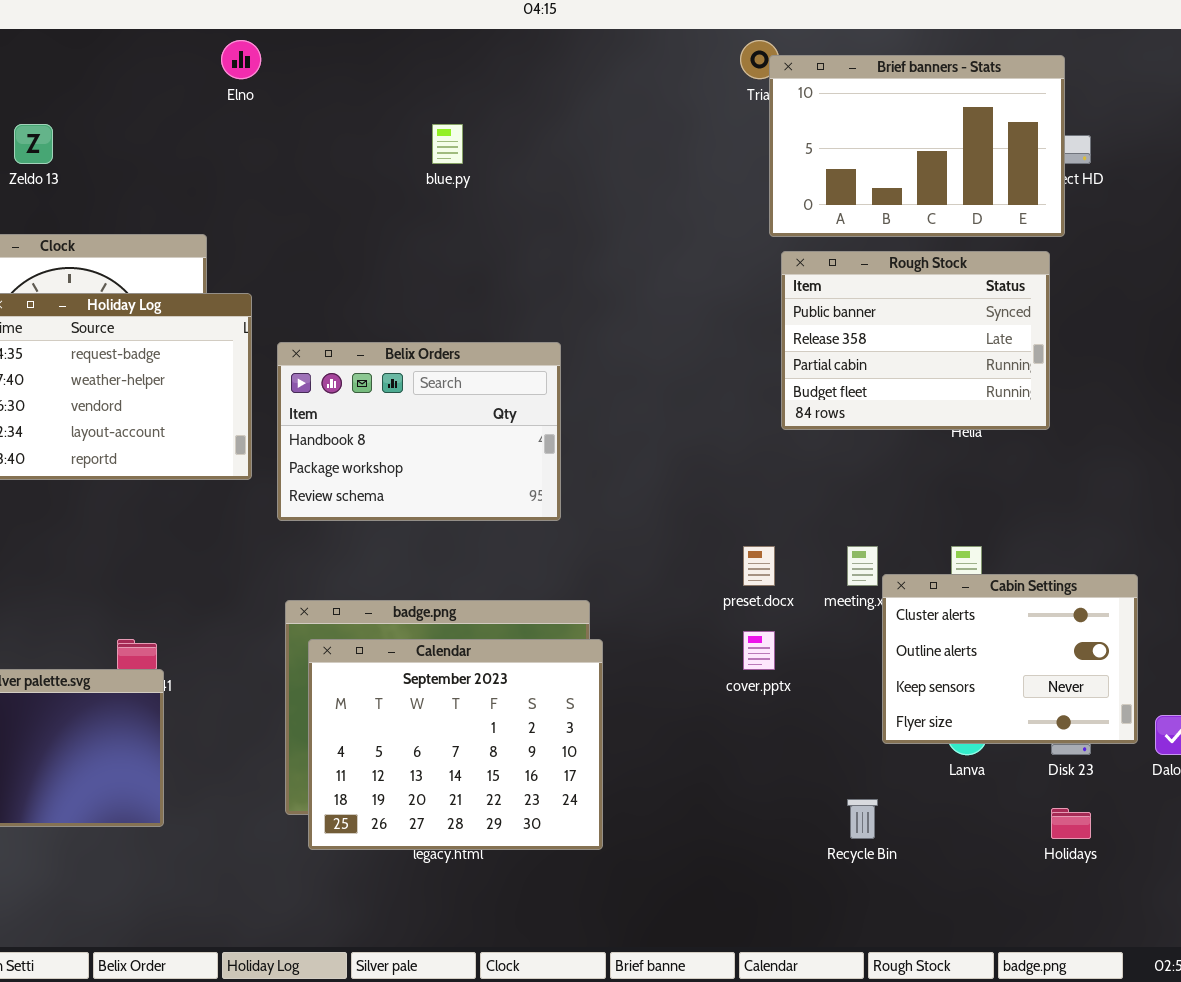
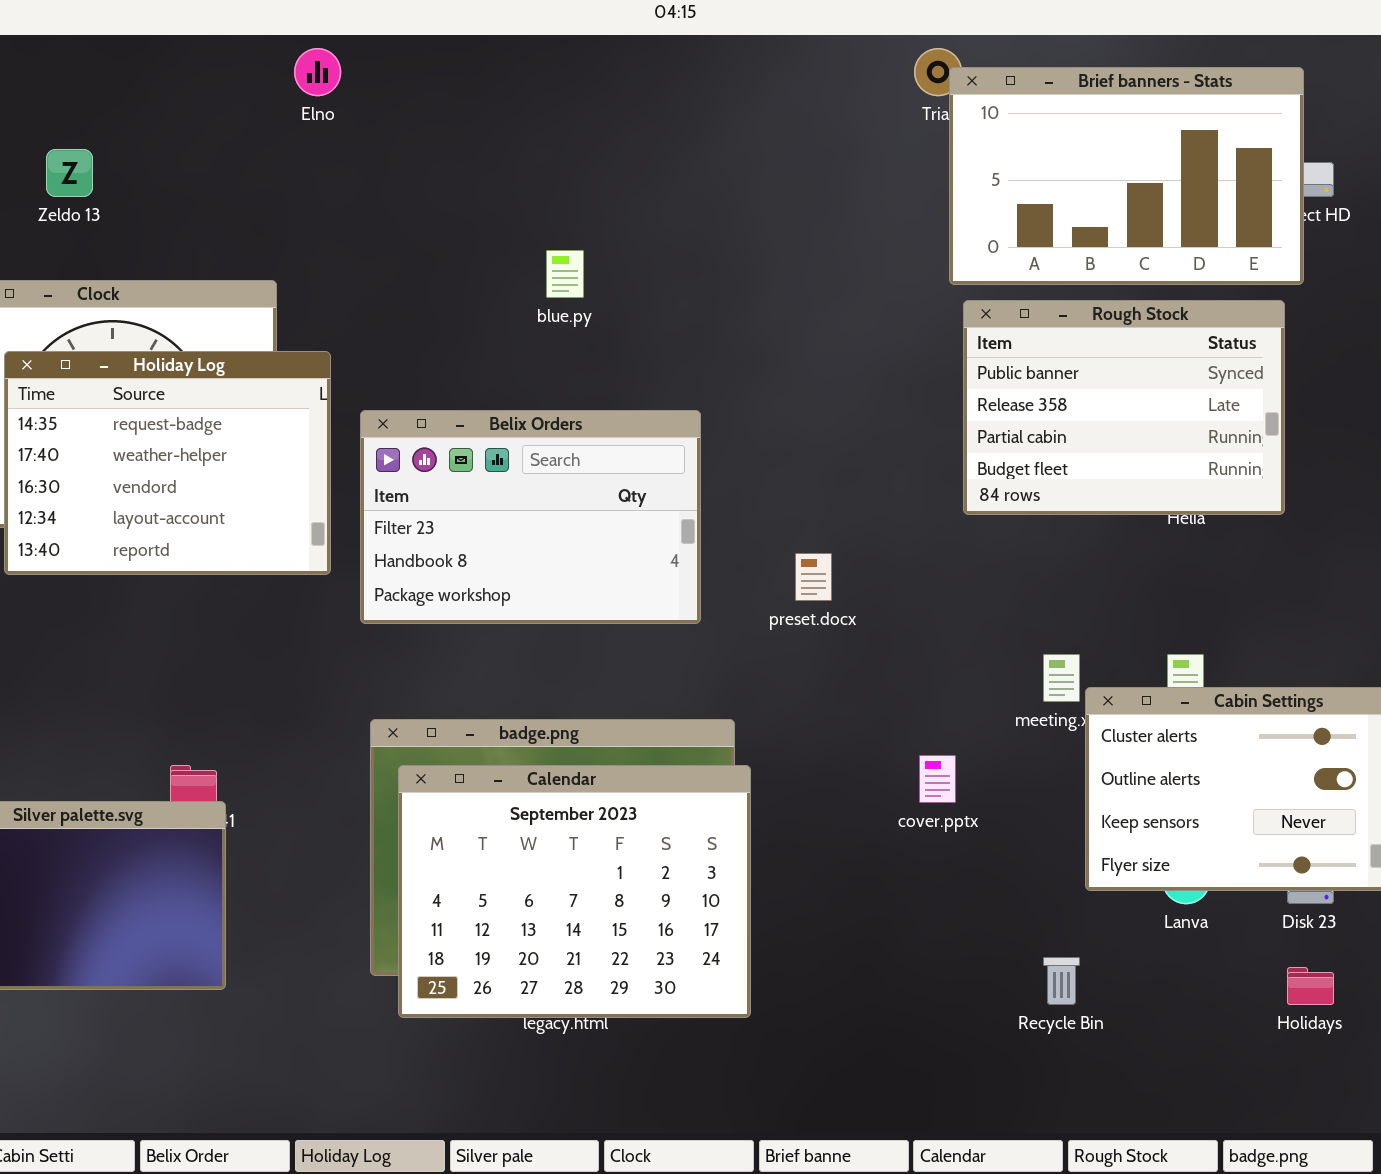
blue.py: [432,124,463,164] -> [546,250,584,298], moved
Belix Orders: [277,342,561,521] -> [360,410,701,624], scrolled up 1 row
preset.docx: [743,546,775,586] -> [795,553,832,601], moved

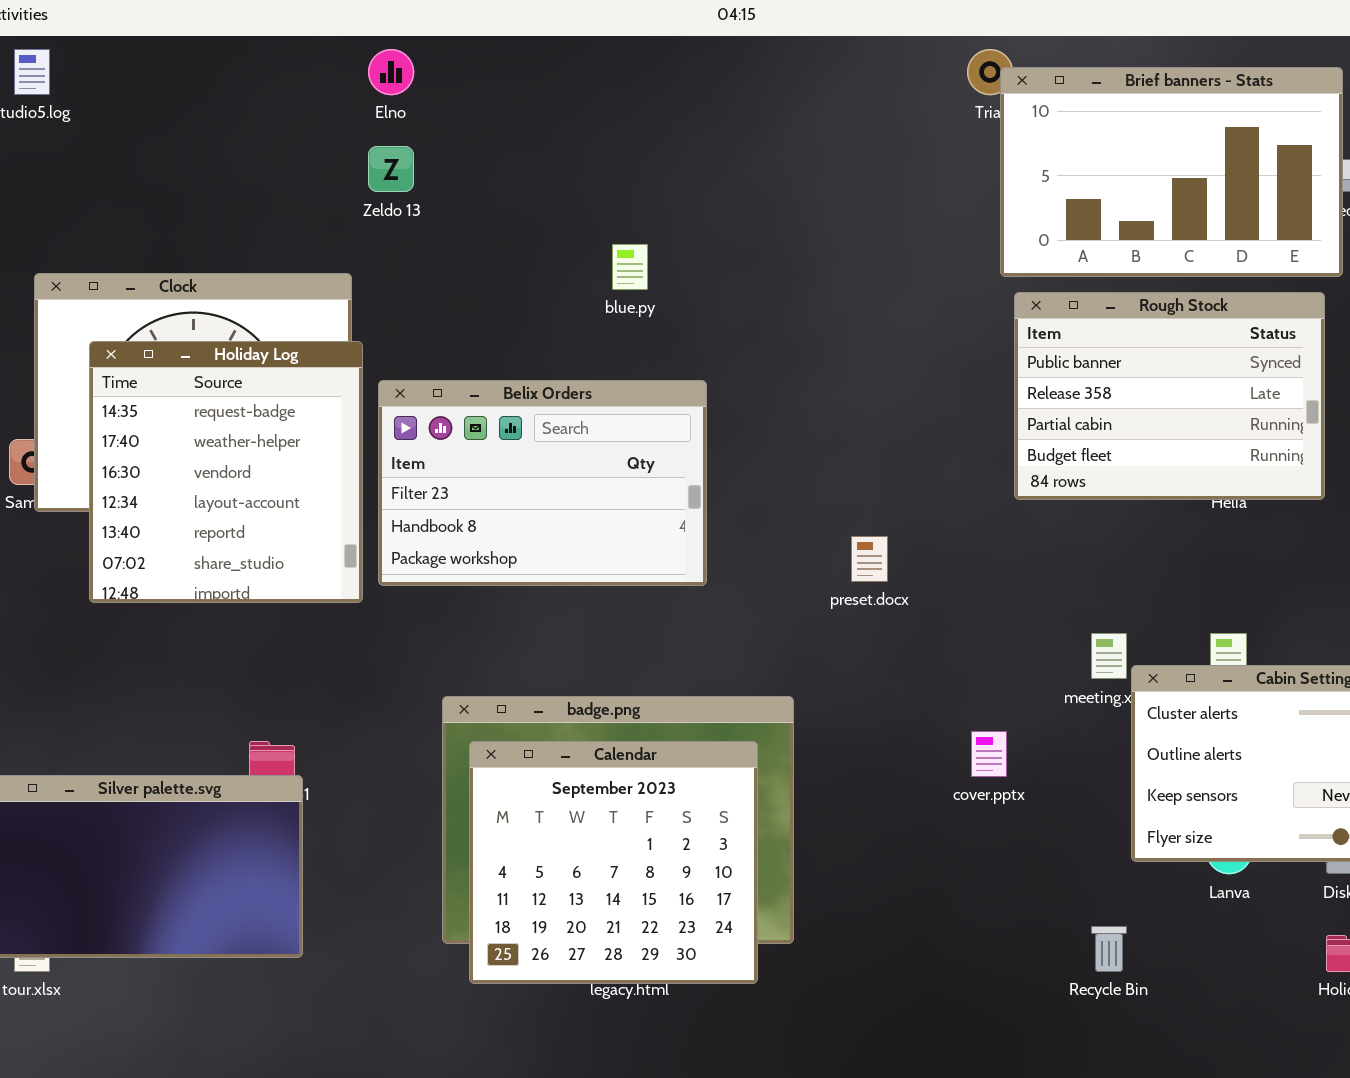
Zeldo 13: [46,149,93,197] -> [368,146,414,192], moved
Holiday Log: [4,351,331,575] -> [89,341,363,603], resized
Belix Orders: [360,410,701,624] -> [378,380,707,586], moved
Calendar: [398,765,751,1018] -> [469,741,758,984], resized

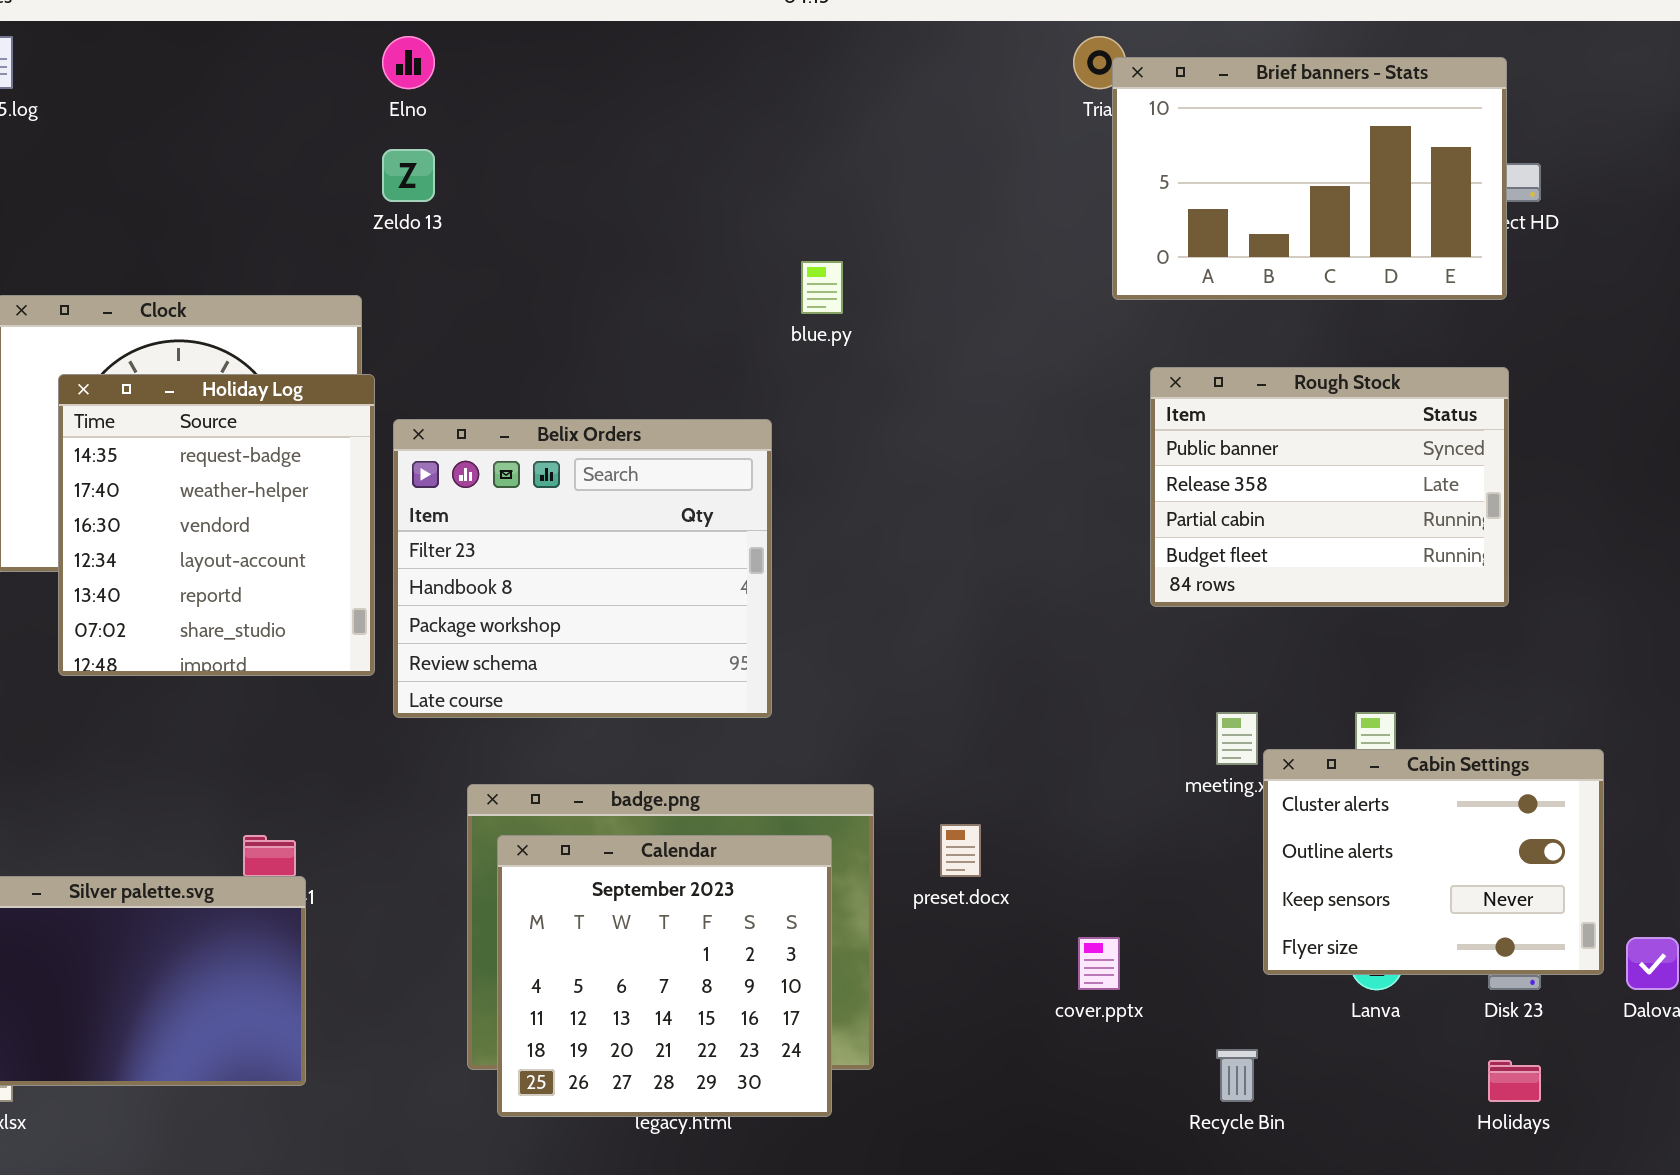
blue.py: [612,244,648,290] -> [801,261,843,314], moved
Rough Stock: [1014,292,1325,500] -> [1150,367,1509,607], moved
Belix Orders: [378,380,707,586] -> [393,419,772,718], resized
preset.docx: [851,536,888,582] -> [940,824,981,877], moved
cover.pptx: [971,731,1007,777] -> [1078,937,1120,990], moved

